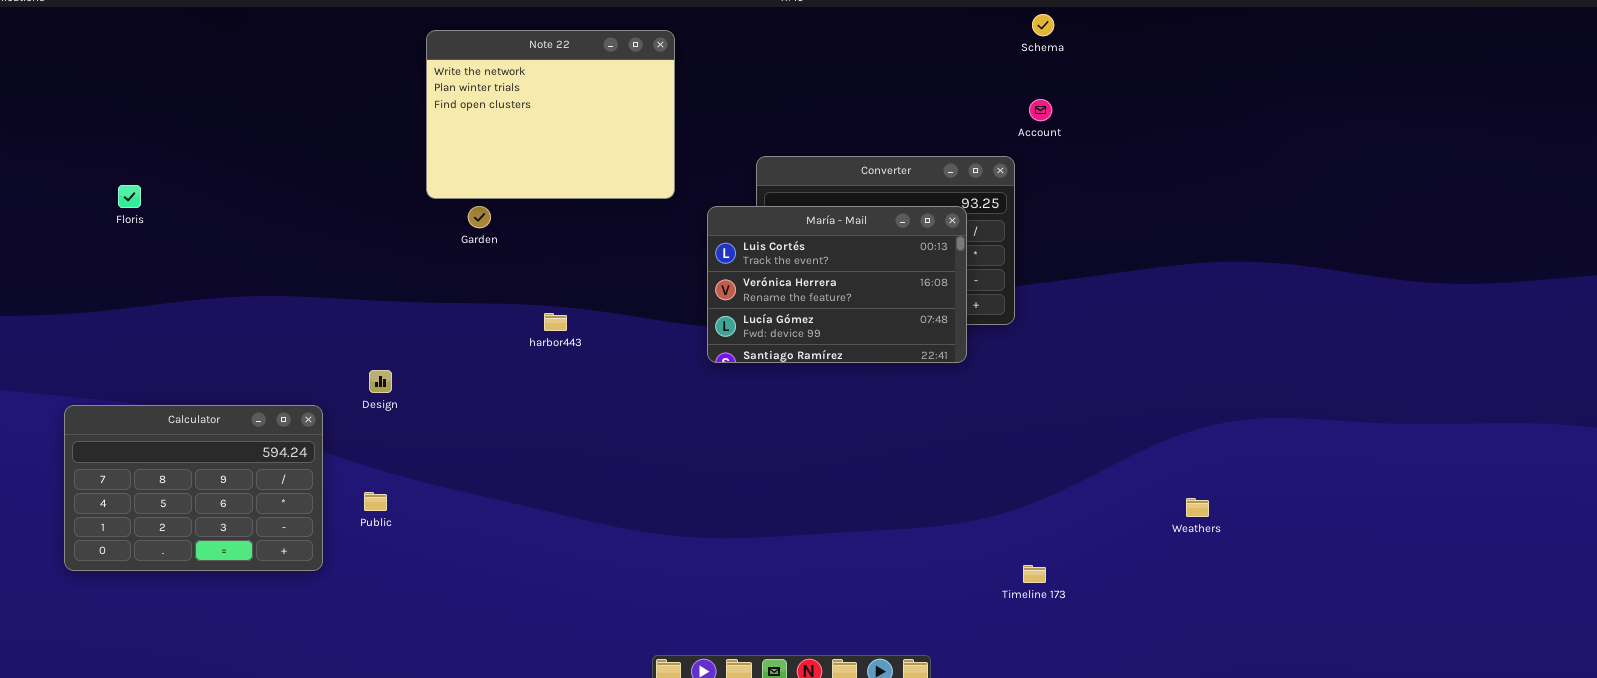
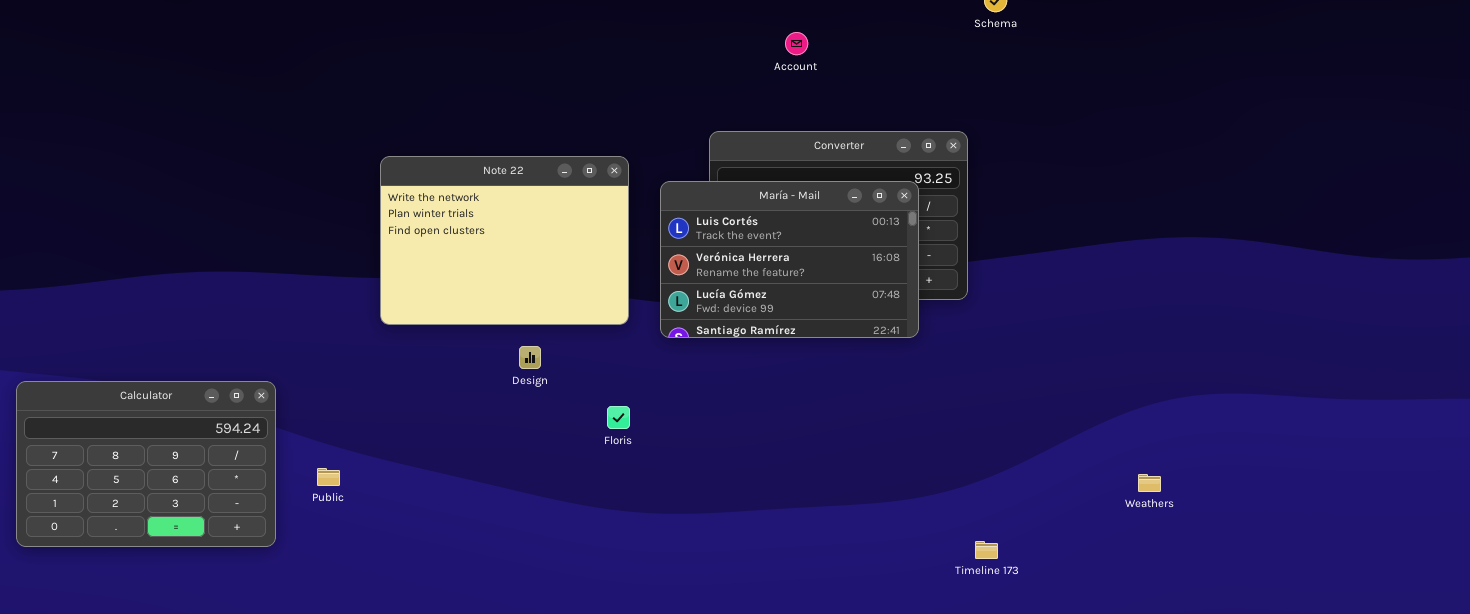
Note 22: [426,30,675,199] -> [380,156,629,325], moved
Account: [1029,99,1052,121] -> [785,32,808,55], moved
Floris: [118,185,141,208] -> [607,406,630,429], moved
Design: [369,370,392,393] -> [519,346,541,369], moved

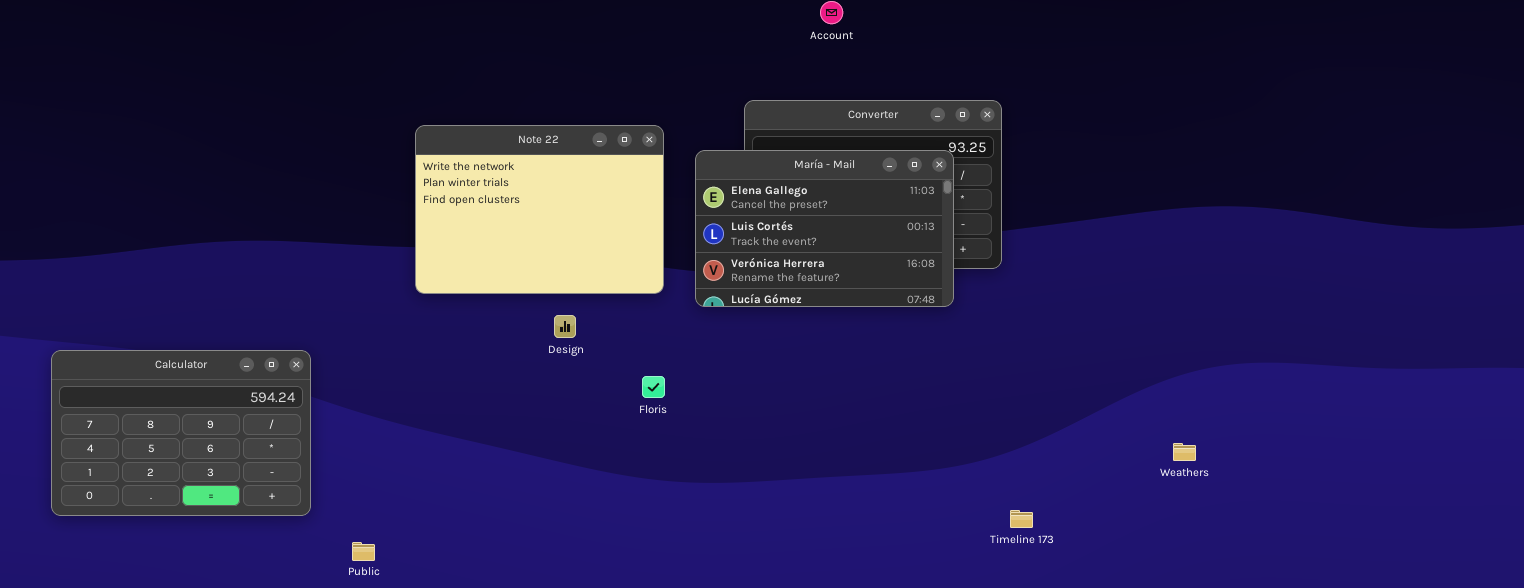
María - Mail: [660,181,919,338] -> [695,150,954,307], scrolled up 1 row
Public: [317,468,340,486] -> [352,542,375,561], moved

